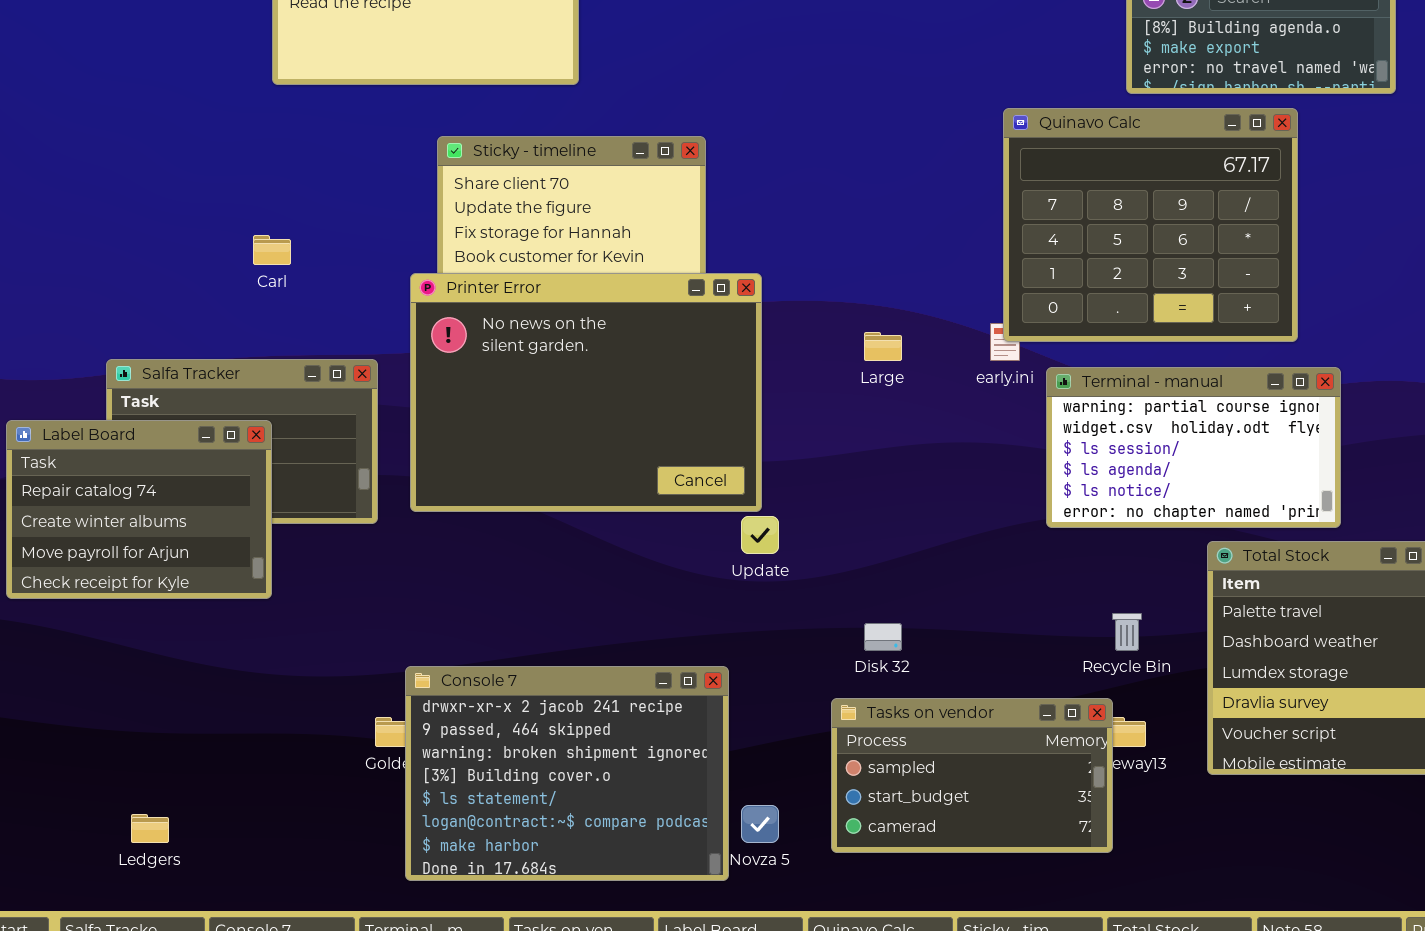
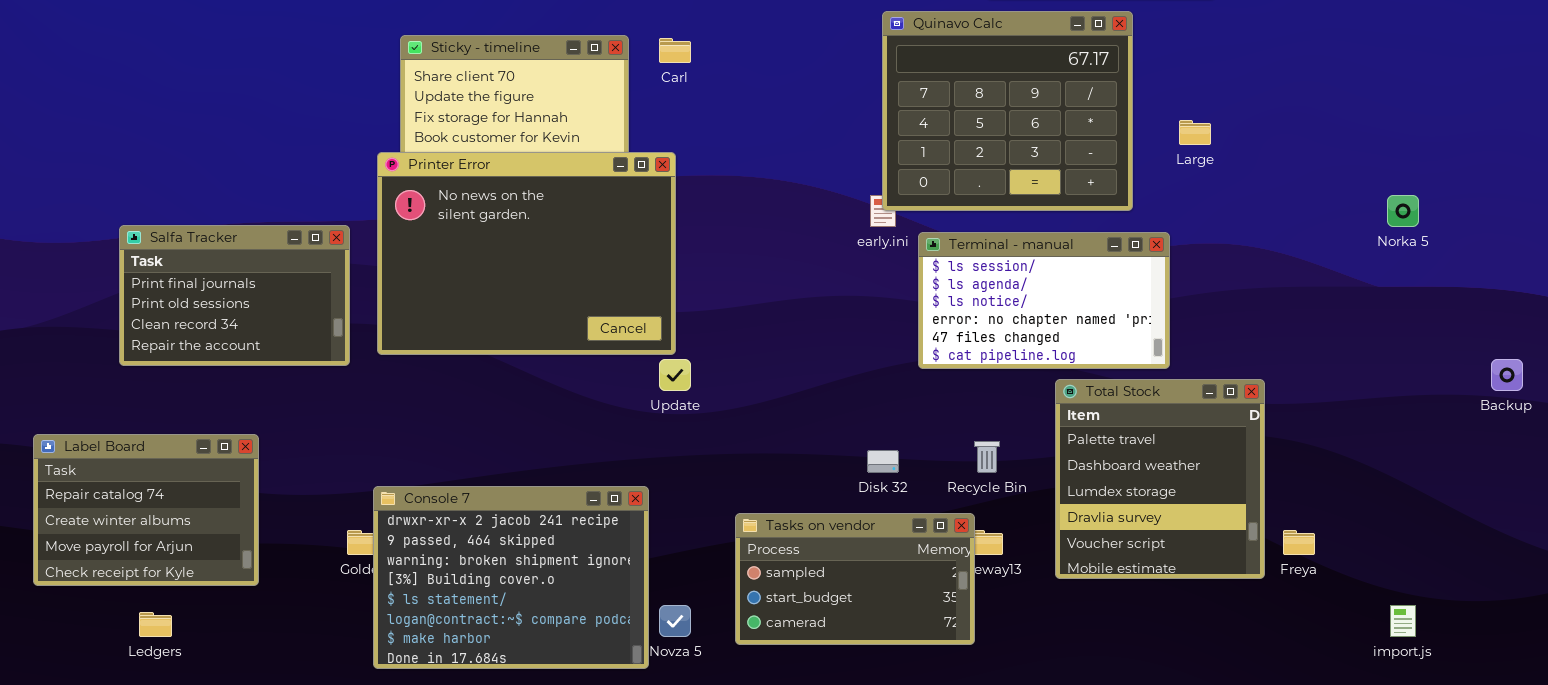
Carl: [253,235,291,265] -> [659,38,691,63], moved
Large: [864,332,902,361] -> [1179,120,1211,145], moved
Terminal - manual: [1046,367,1341,528] -> [918,232,1170,369], scrolled down 2 rows
Label Board: [6,420,272,599] -> [33,434,259,586], moved
Disk 32: [864,623,902,651] -> [867,450,899,473], moved

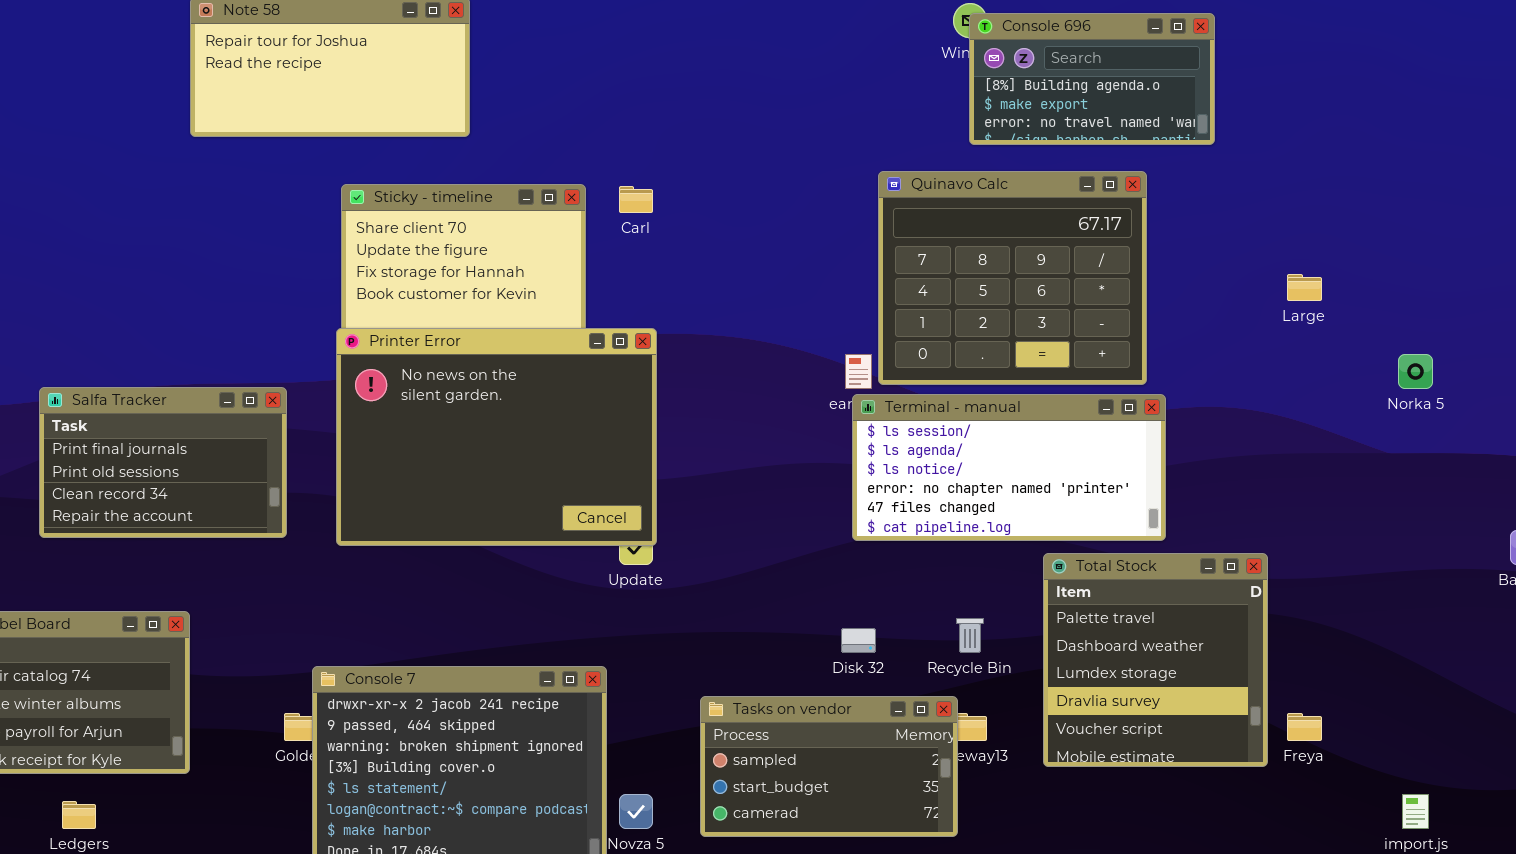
Quinavo Calc: [882,11,1133,211] -> [878,171,1147,385], moved
Large: [1179,120,1211,145] -> [1287,274,1322,301], moved
Printer Error: [377,152,676,355] -> [336,328,657,546], moved
Terminal - manual: [918,232,1170,369] -> [852,394,1166,541], resized

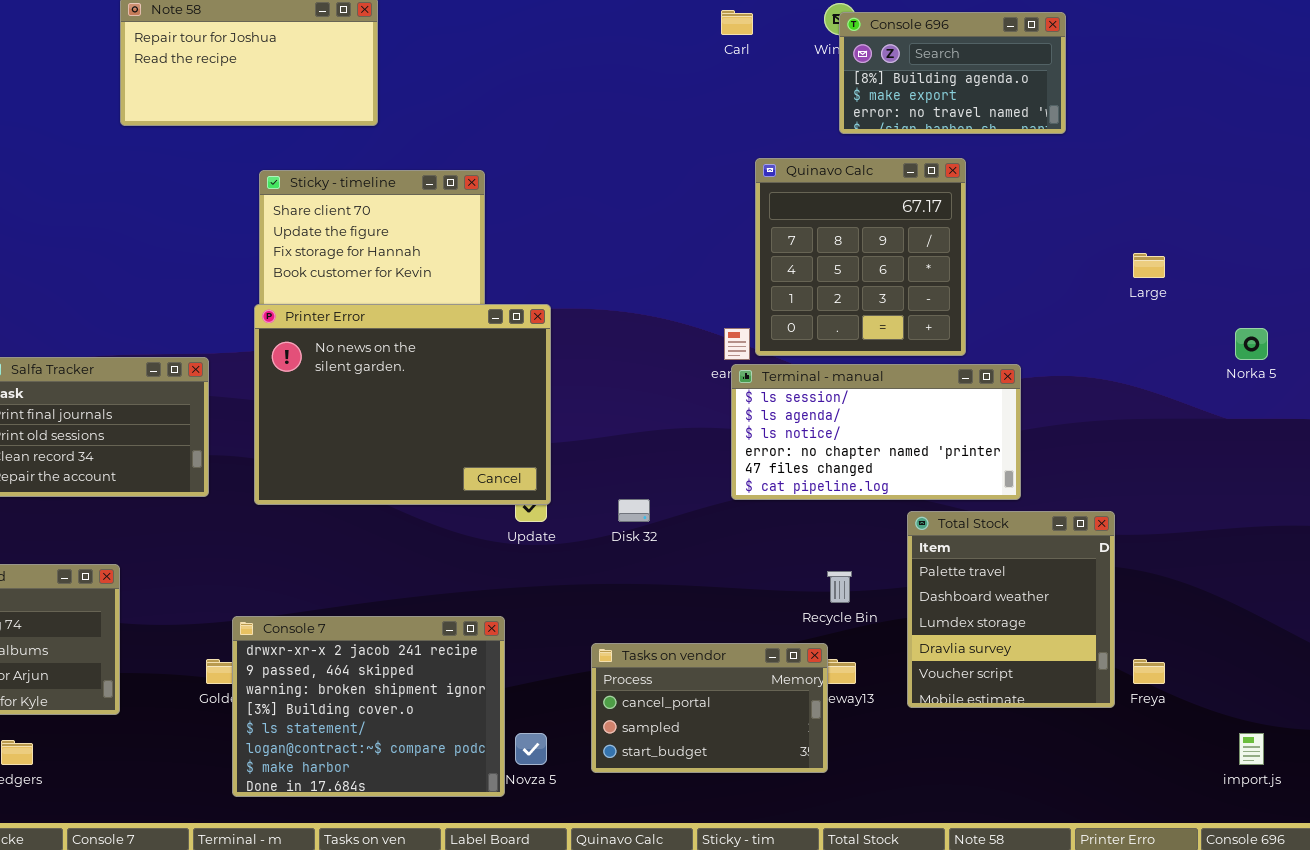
Quinavo Calc: [878,171,1147,385] -> [755,158,966,356], resized
Carl: [619,186,653,213] -> [721,10,753,35], moved
Disk 32: [841,628,876,653] -> [618,499,650,522], moved
Tasks on vendor: [700,696,958,837] -> [591,643,828,773], scrolled up 1 row

